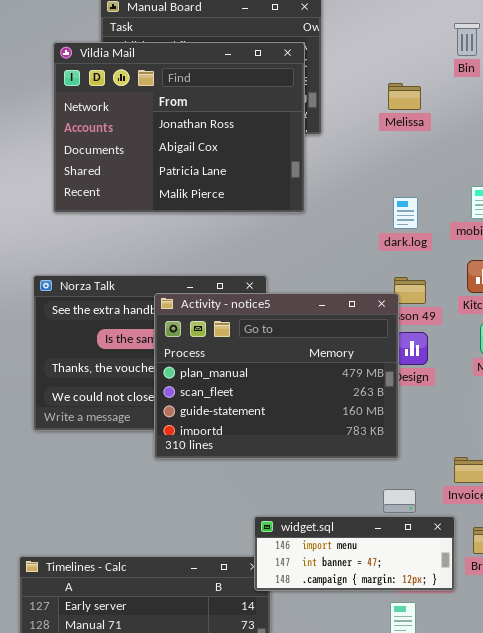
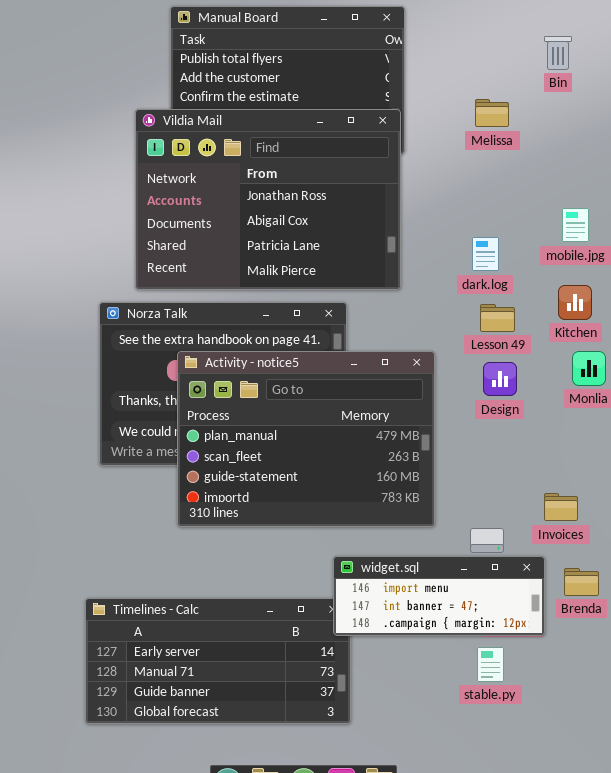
Vildia Mail: [53,42,305,213] -> [135,109,401,290], moved
dark.log: [393,197,418,229] -> [472,237,499,271], moved
Activity - notice5: [154,293,399,459] -> [177,351,435,527], moved

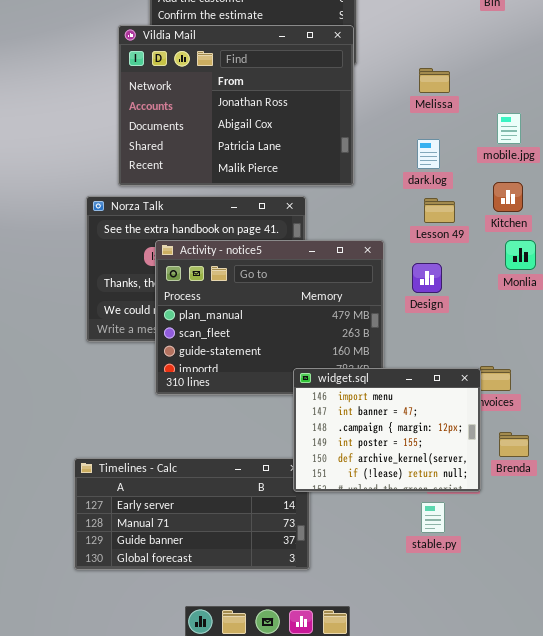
Melissa: [475,99,509,127] -> [419,68,450,93], moved
Design: [483,362,517,396] -> [412,263,442,293], moved
widget.sql: [333,556,545,636] -> [293,368,481,492], resized

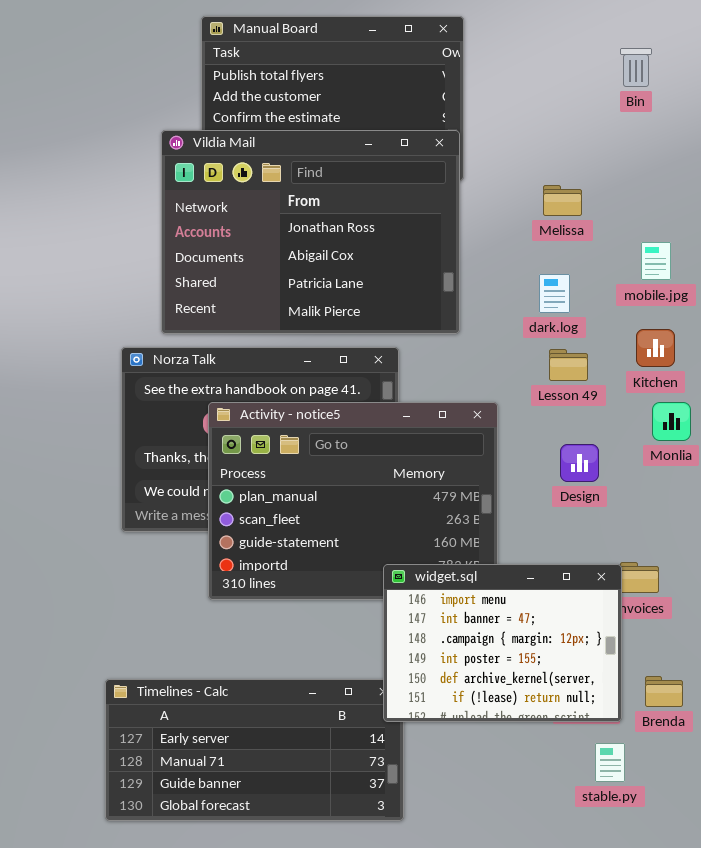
Design: [412,263,442,293] -> [560,444,599,482], moved
Brenda: [499,432,529,457] -> [645,676,683,707], moved
stable.py: [421,502,445,533] -> [595,743,625,782], moved

